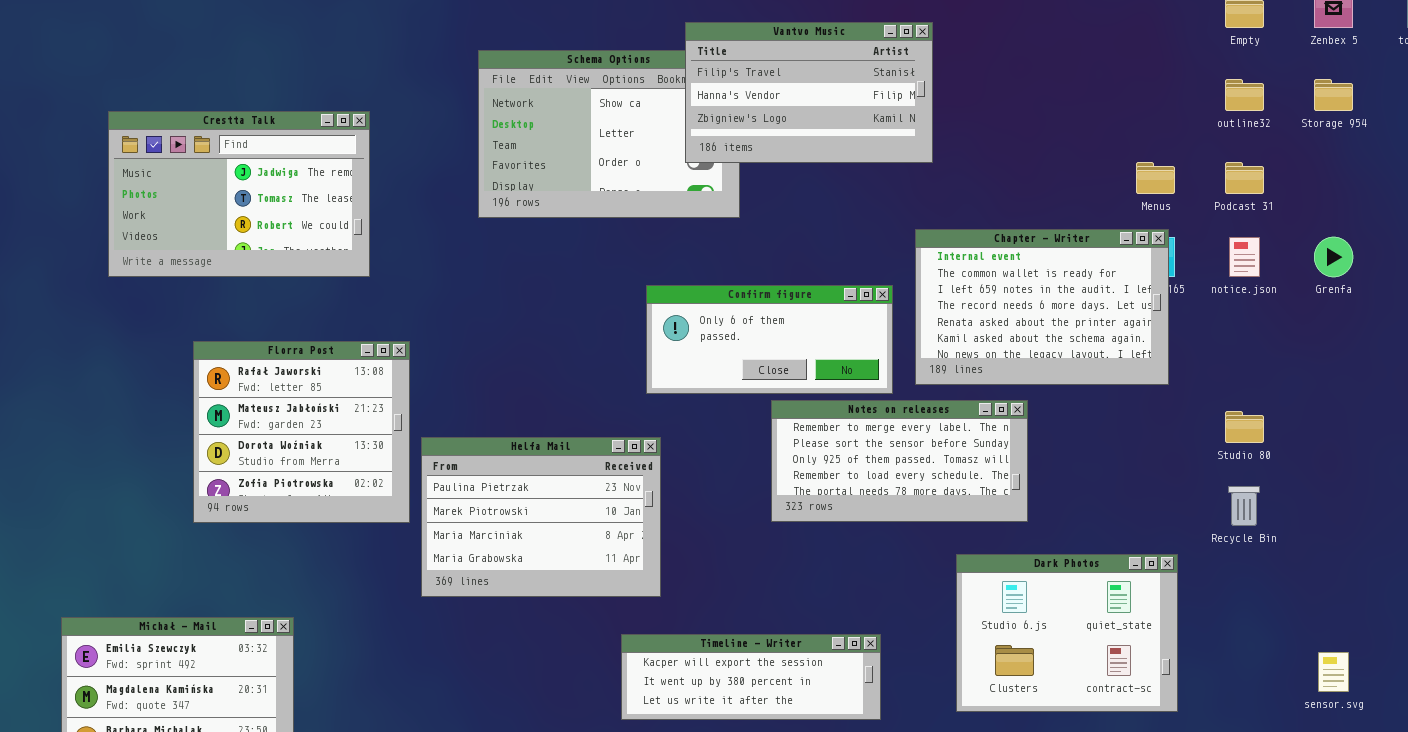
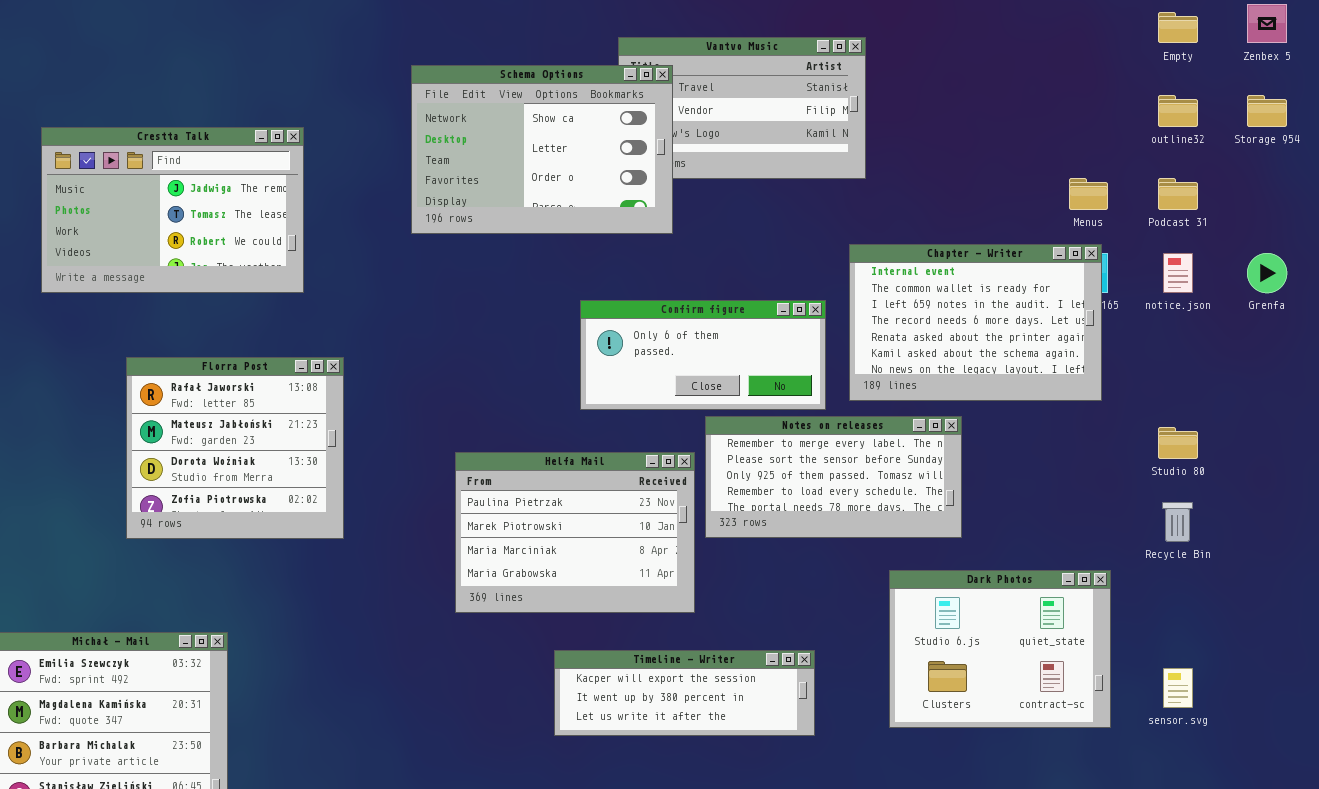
Schema Options: [478,50,740,218] -> [411,65,673,234], raised
Helfa Mail: [421,437,661,597] -> [455,452,695,613], moved
sensor.svg: [1318,652,1349,692] -> [1163,668,1193,708], moved

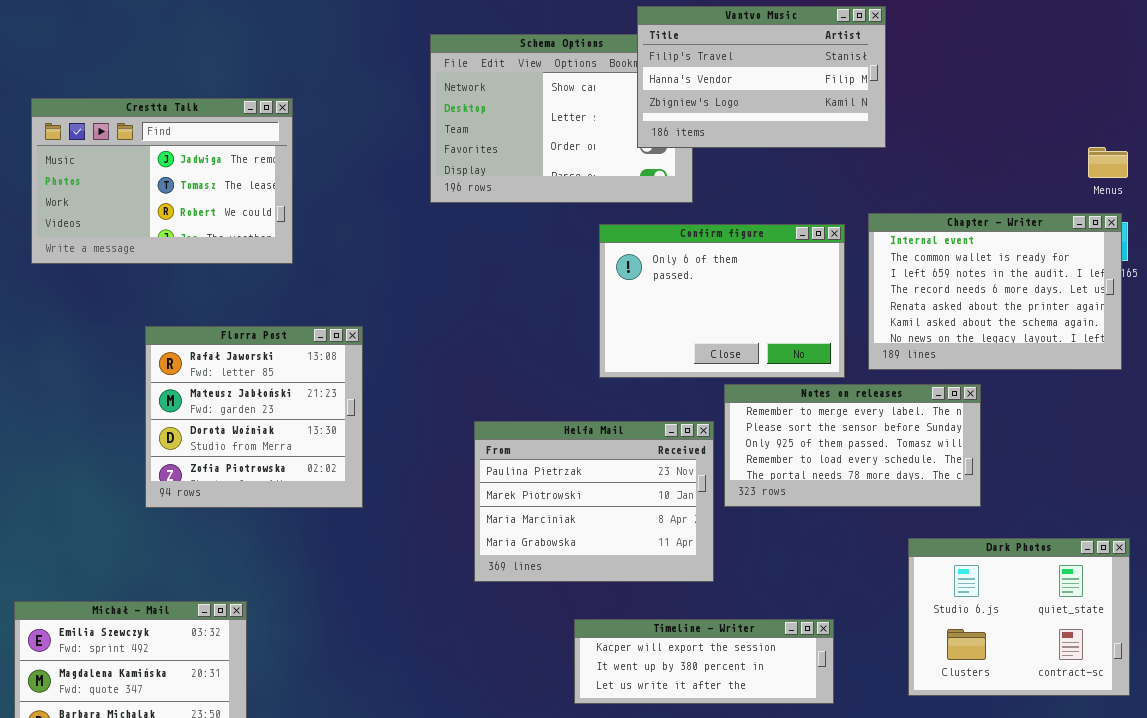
Vantvo Music: [618,37,866,179] -> [637,6,886,148], raised
Crestta Talk: [41,127,304,293] -> [31,98,293,264], moved
Confirm figure: [580,300,826,410] -> [599,224,845,378], resized

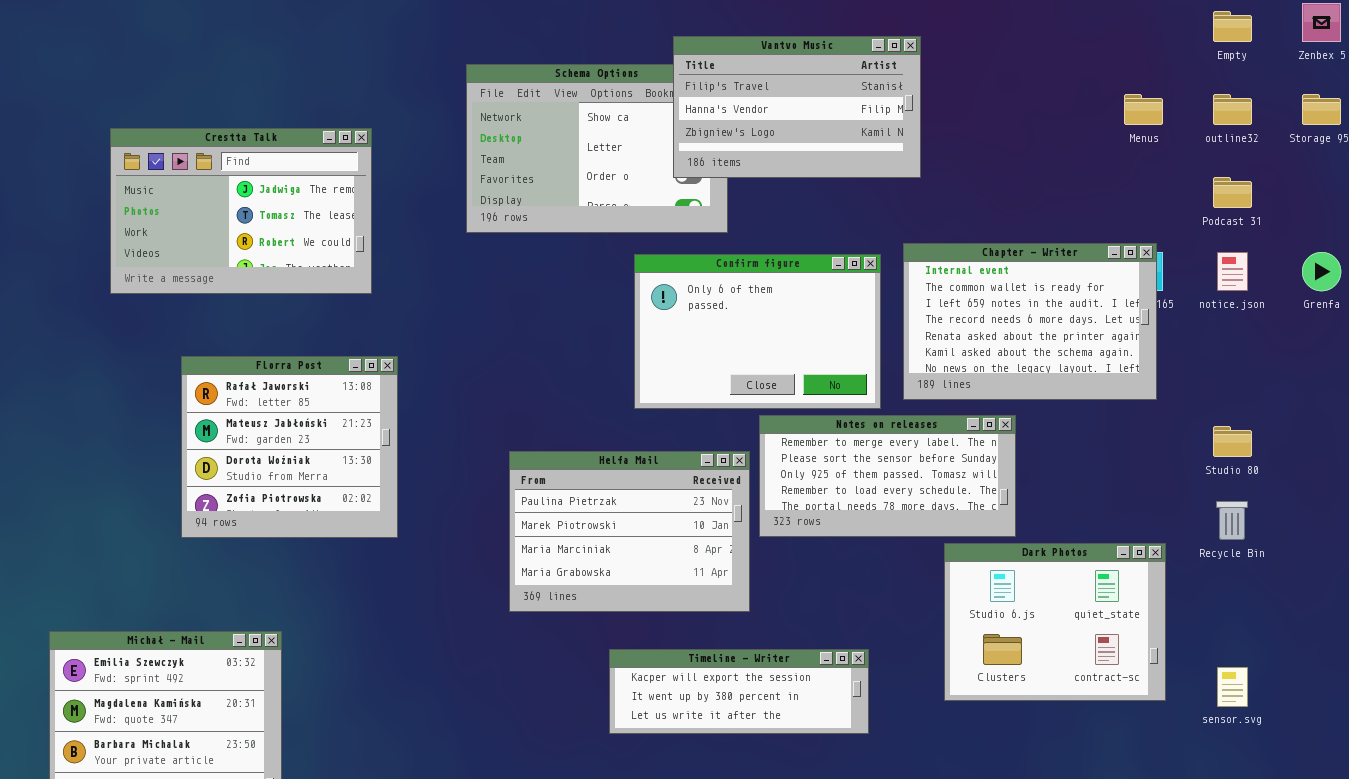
Crestta Talk: [31,98,293,264] -> [110,128,372,294], moved
Menus: [1088,147,1128,178] -> [1124,94,1163,125], moved
Dark Photos: [908,538,1130,696] -> [944,543,1166,701], moved

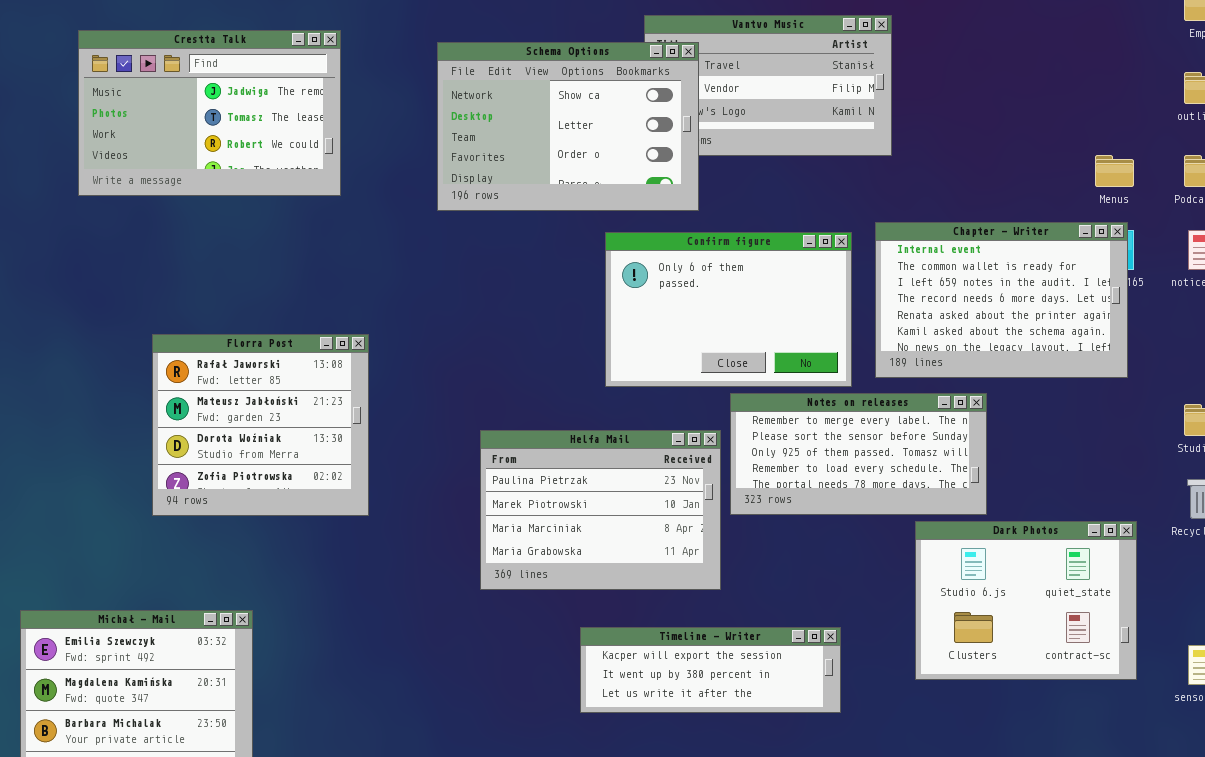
Schema Options: [466,64,728,233] -> [437,42,699,211], raised
Menus: [1124,94,1163,125] -> [1095,155,1134,187], moved
Crestta Talk: [110,128,372,294] -> [78,30,341,196], moved

